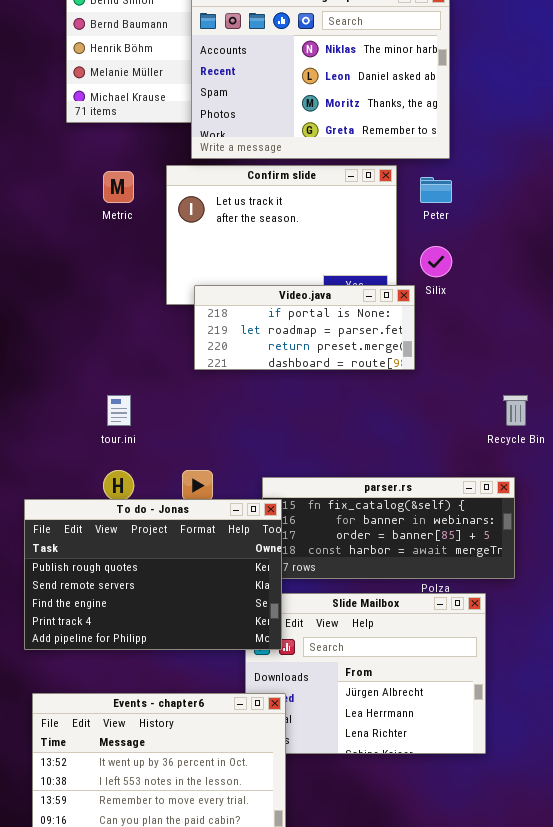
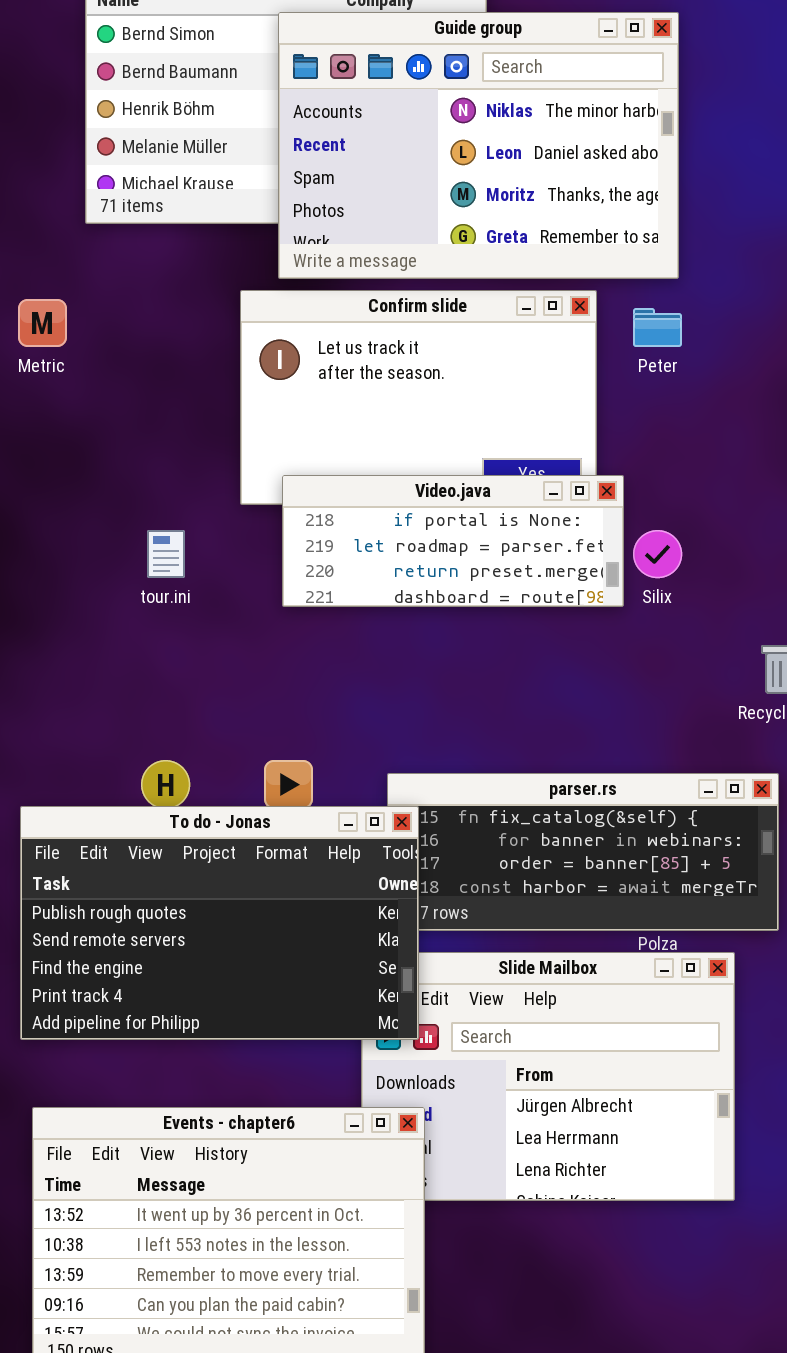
Metric: [103,171,134,203] -> [18,299,67,347], moved
Silix: [420,246,452,277] -> [633,530,682,578], moved
tour.ini: [107,395,131,426] -> [147,530,185,578], moved

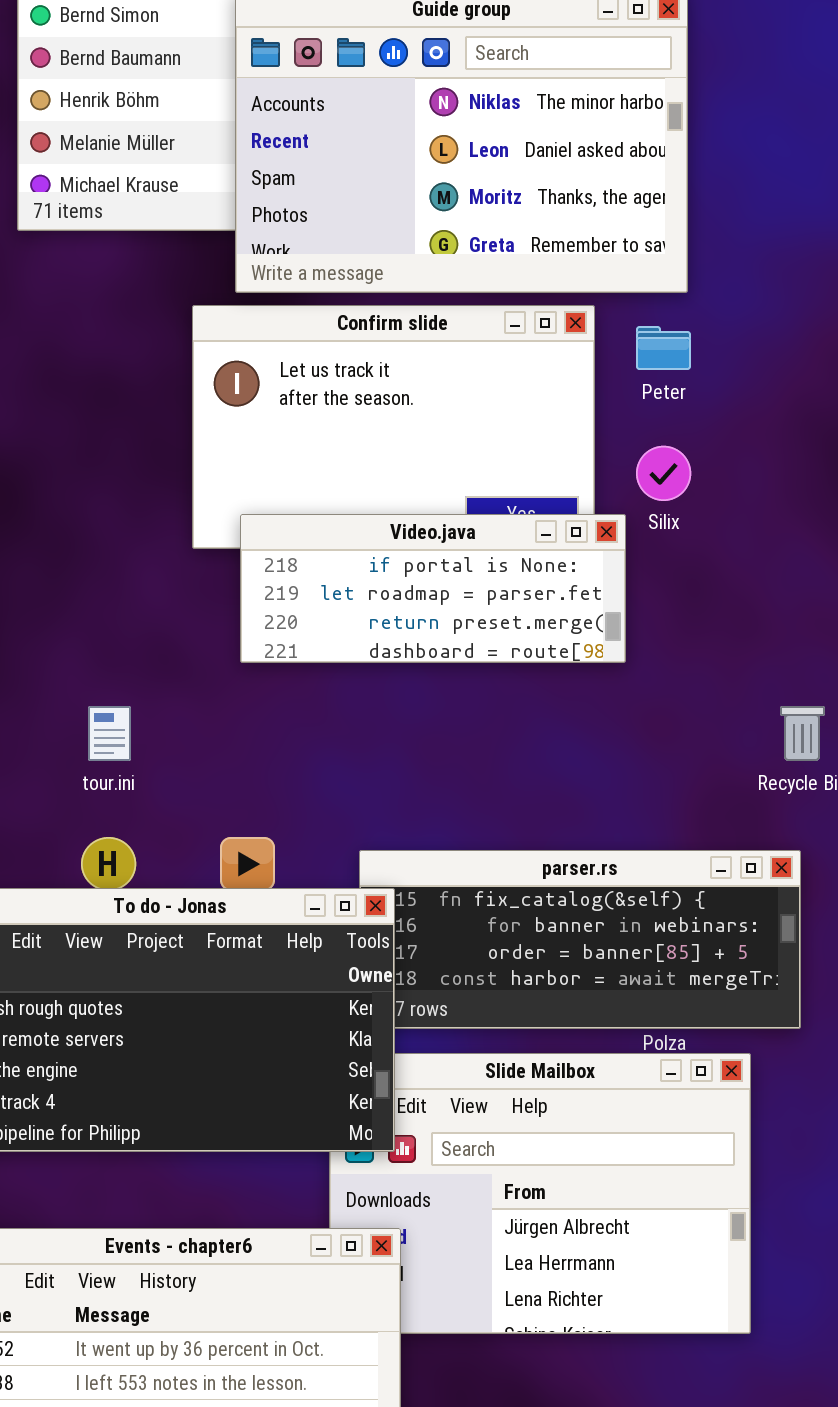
tour.ini: [147,530,185,578] -> [88,706,131,761], moved
Silix: [633,530,682,578] -> [636,446,691,501], moved

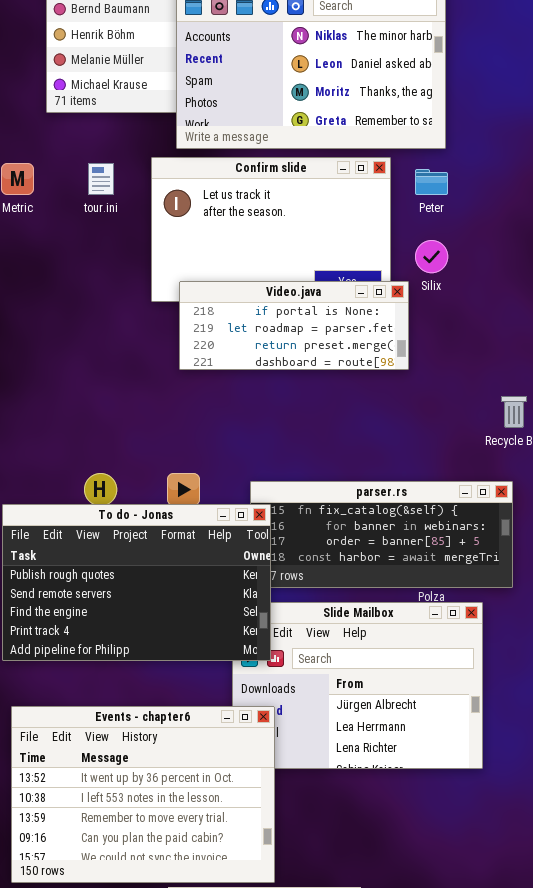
tour.ini: [88,706,131,761] -> [88,163,114,195], moved

